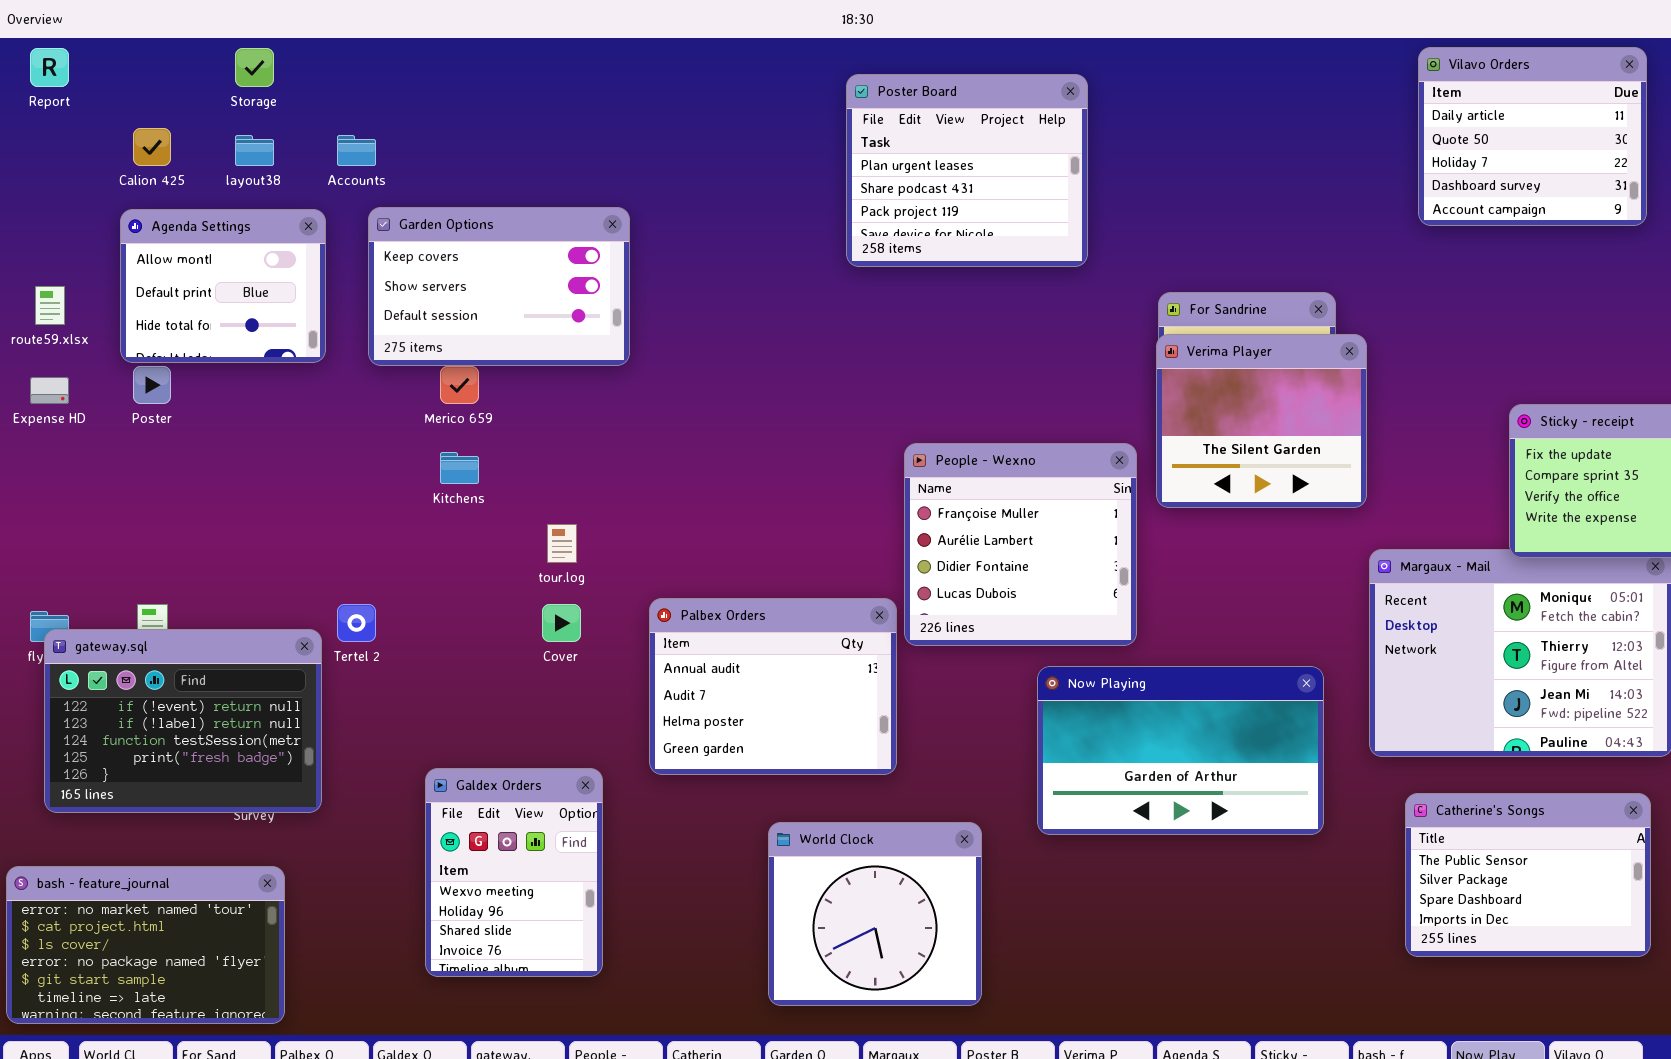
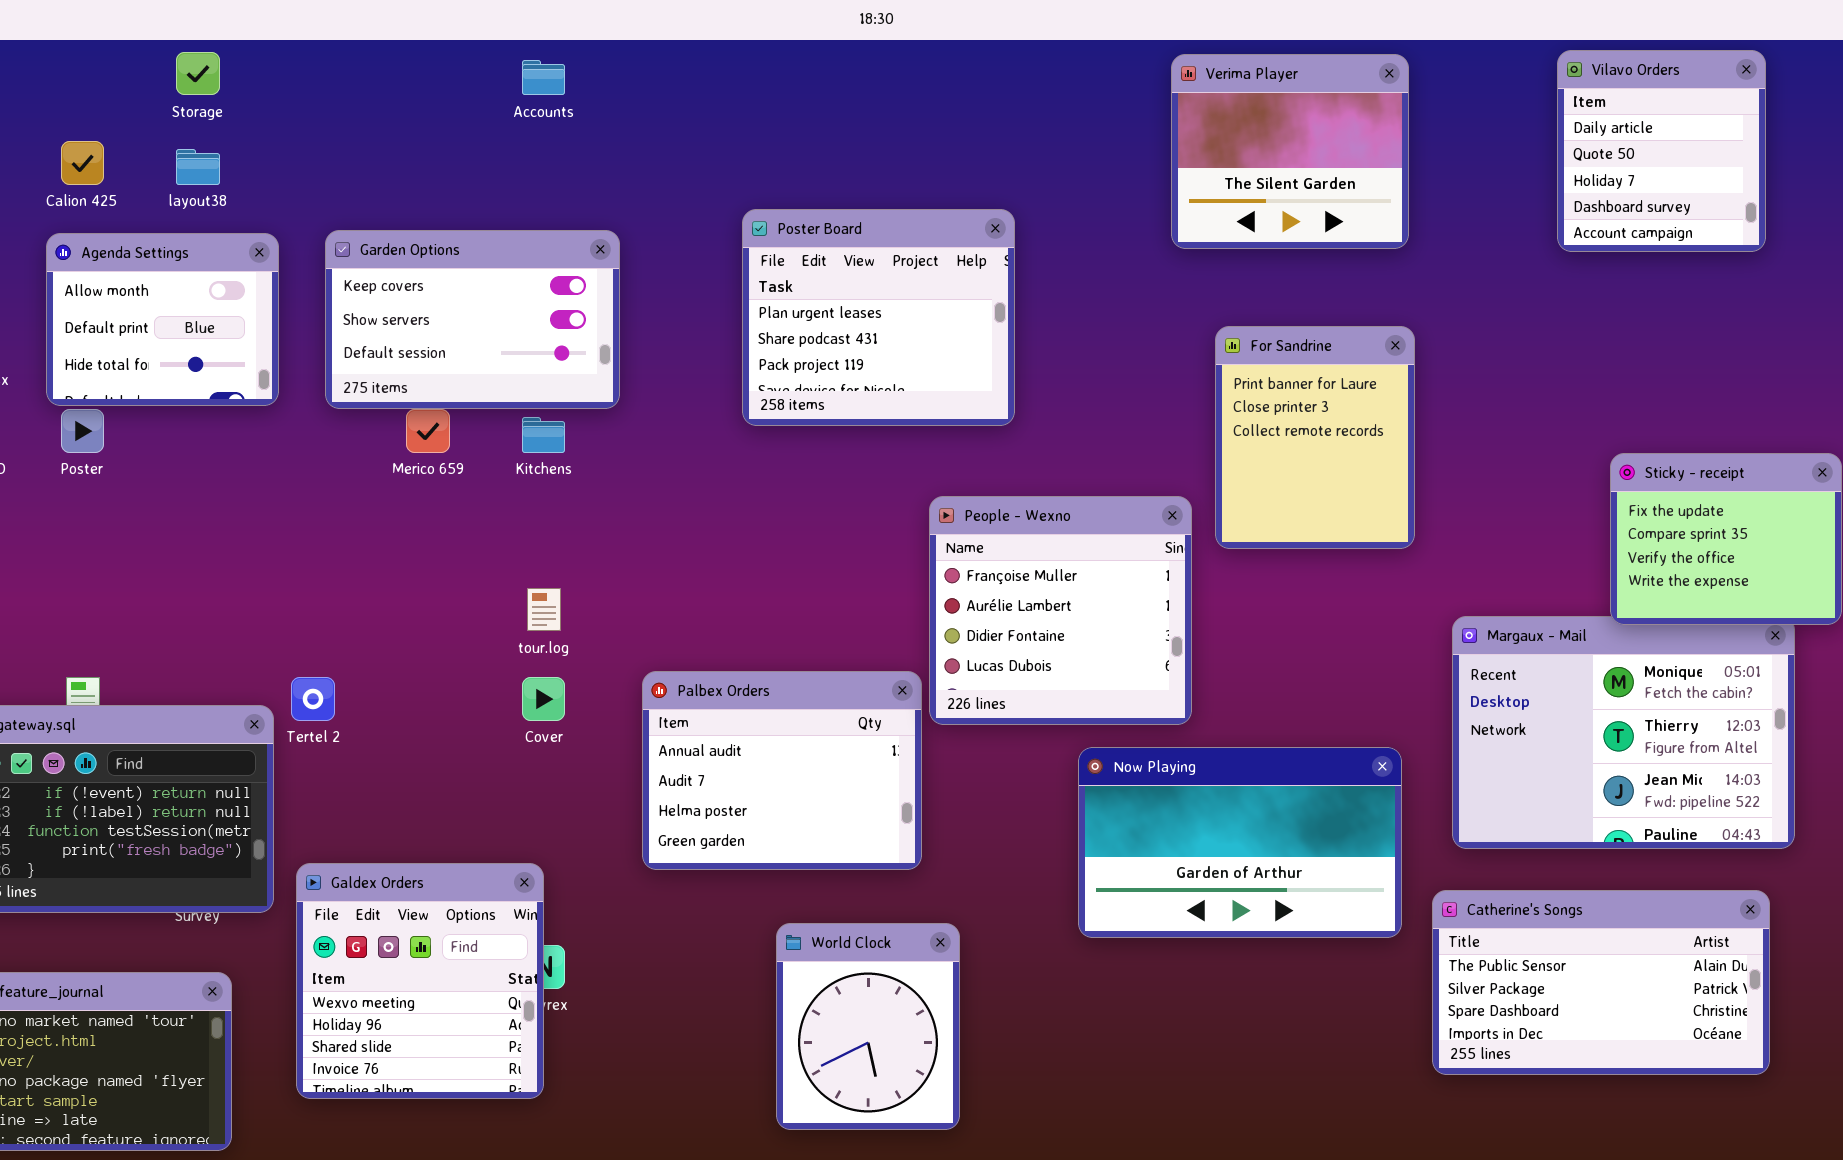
Vilavo Orders: [1418,47,1647,226] -> [1557,50,1766,252], resized
Poster Board: [846,74,1088,267] -> [742,209,1015,426], moved
Accounts: [337,135,376,166] -> [522,60,565,95], moved
Verima Player: [1156,334,1367,508] -> [1171,54,1409,249], moved
Kitchens: [440,452,479,484] -> [522,417,565,453], moved
Galdex Orders: [425,768,603,977] -> [296,863,544,1099], moved, resized
Catherine's Songs: [1405,793,1651,957] -> [1432,890,1770,1075], resized
World Clock: [768,822,982,1006] -> [776,923,960,1130], resized

